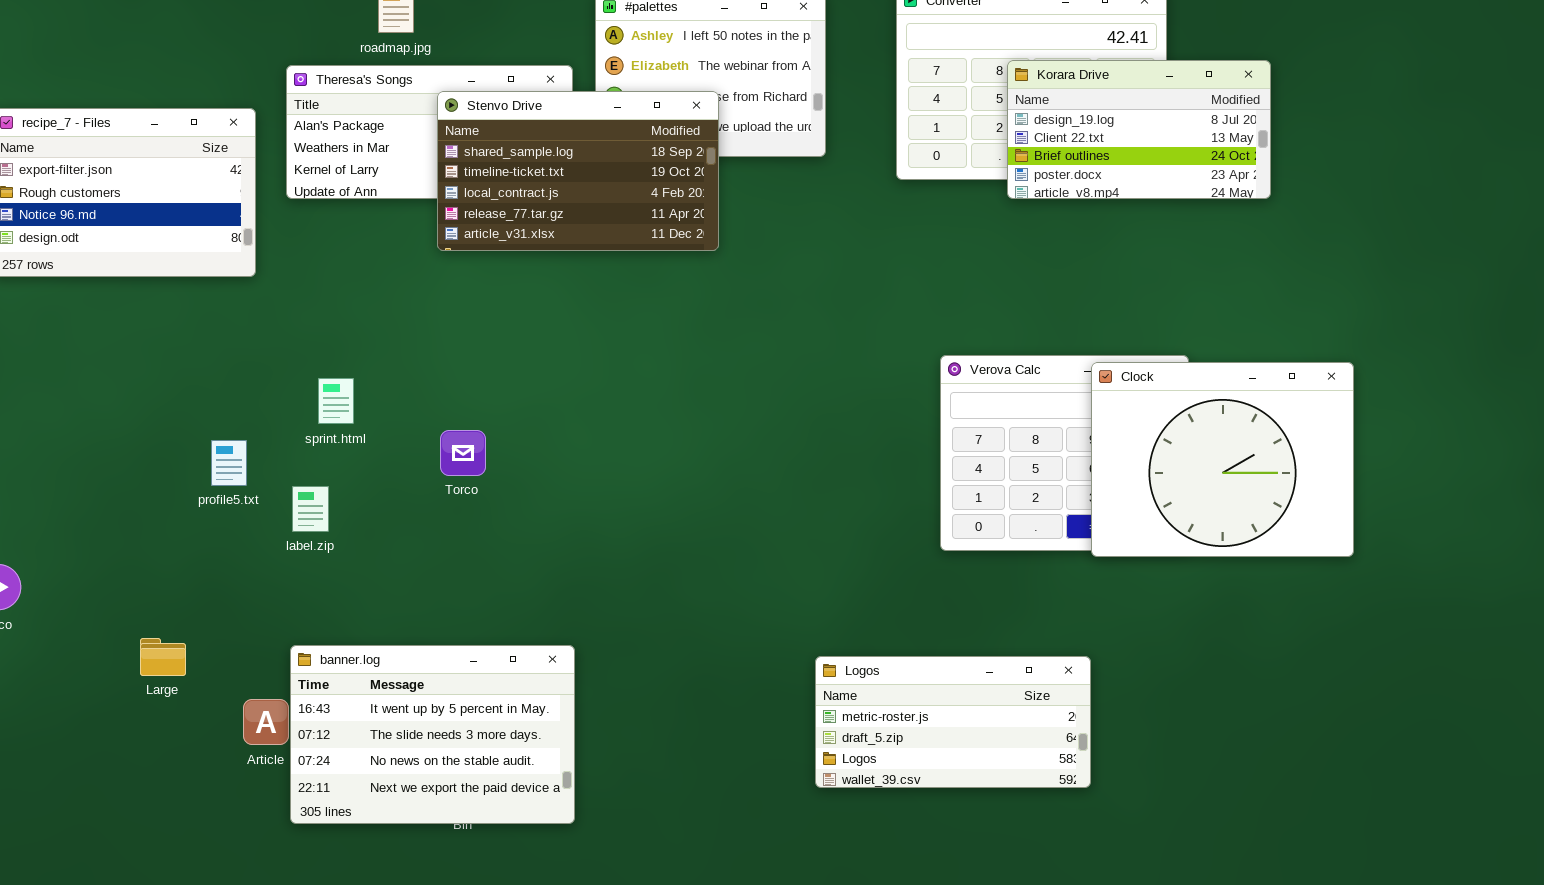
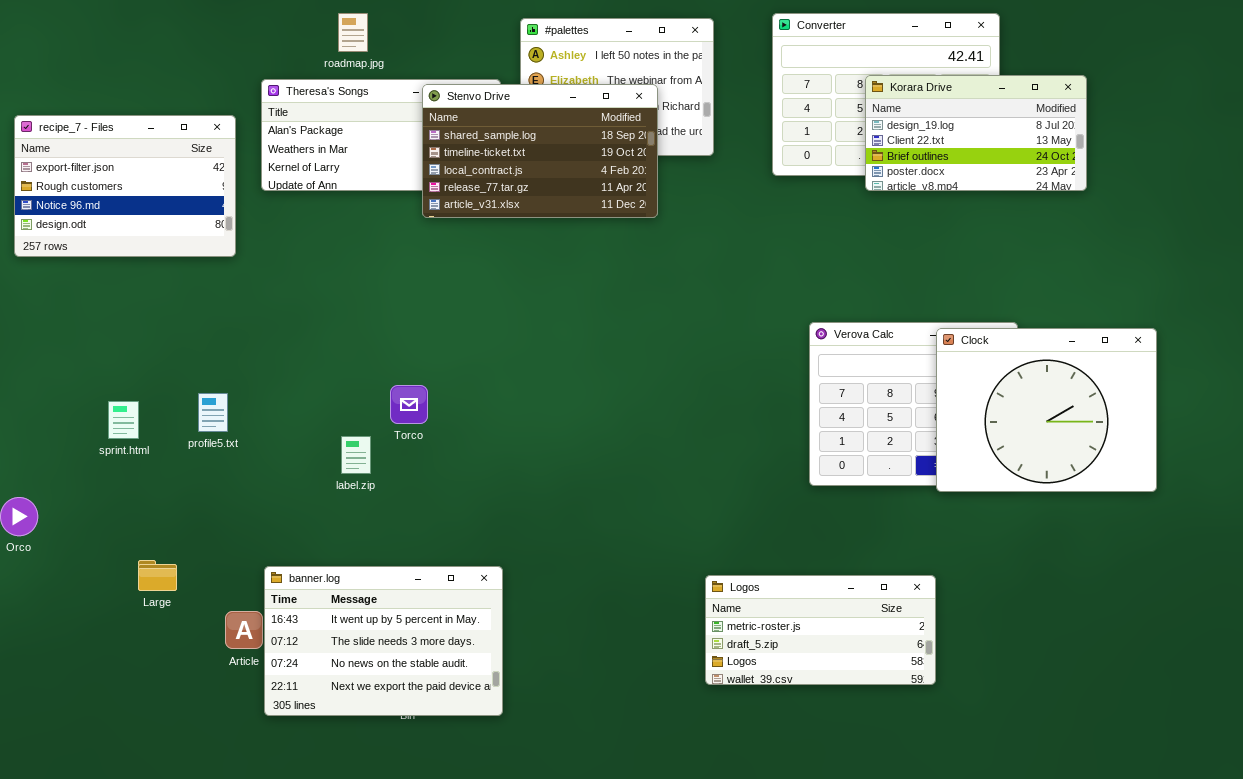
Stenvo Drive: [437,91,719,251] -> [422,84,658,218], moved
sprint.html: [318,378,354,424] -> [108,401,139,439], moved
label.zip: [292,486,329,532] -> [341,436,371,474], moved

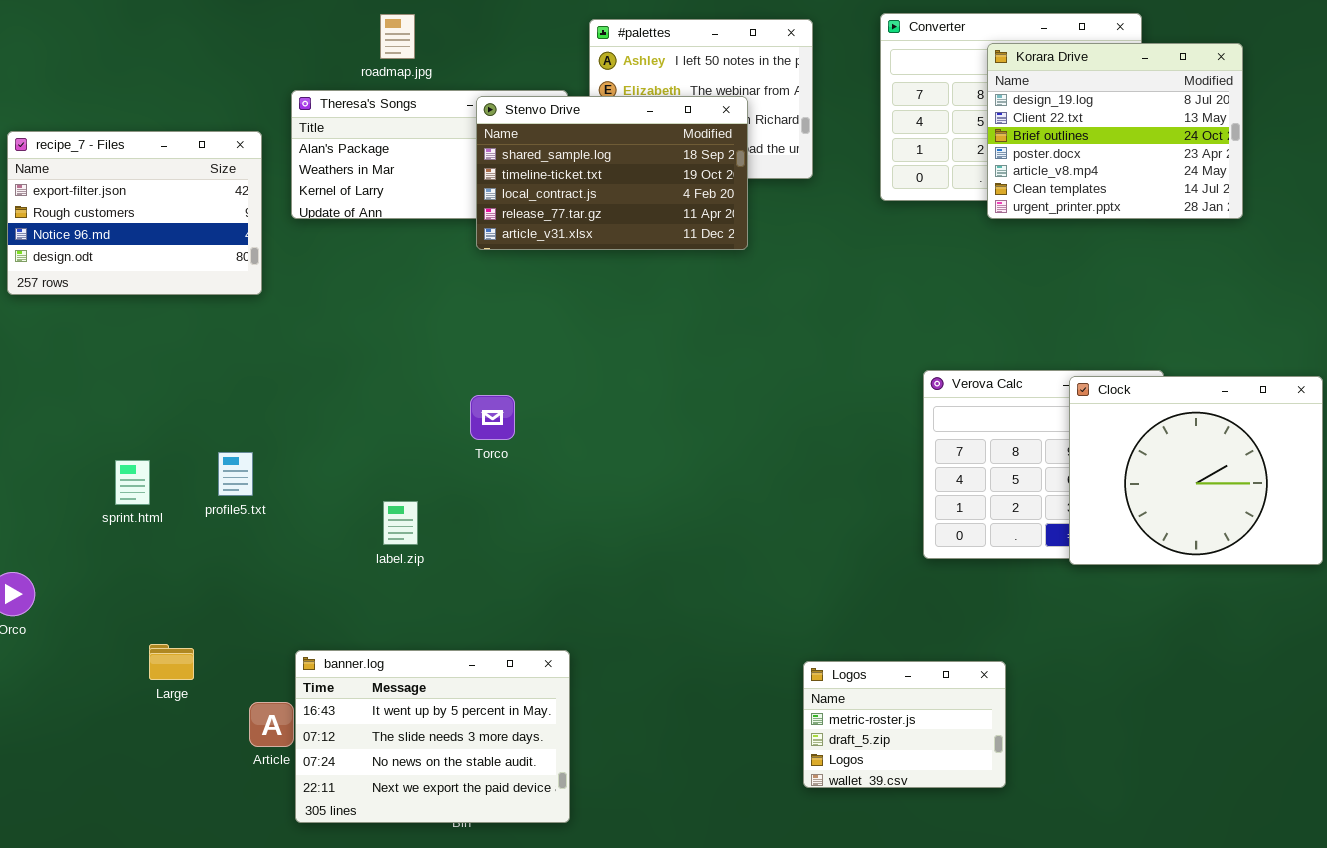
Korara Drive: [865,75,1087,191] -> [987,43,1243,219], resized
Torco: [390,385,428,424] -> [470,395,515,440], moved
Logos: [705,575,936,685] -> [803,661,1006,788], resized

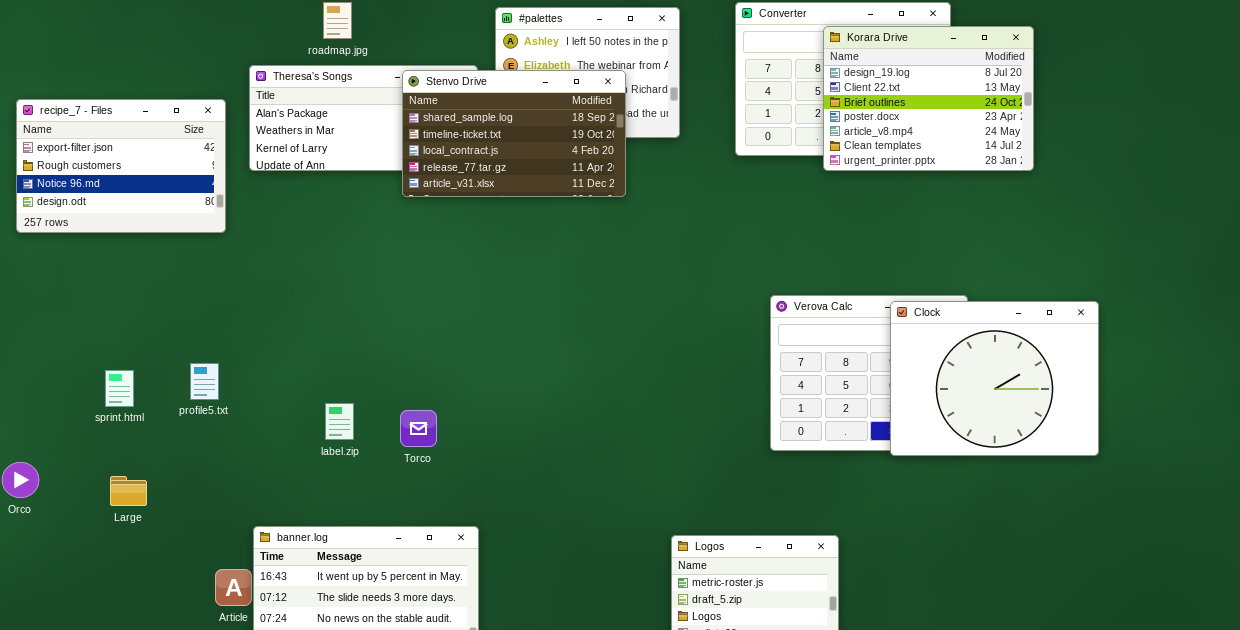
Torco: [470,395,515,440] -> [400,410,437,447], moved
Large: [149,644,194,680] -> [110,476,147,506], moved

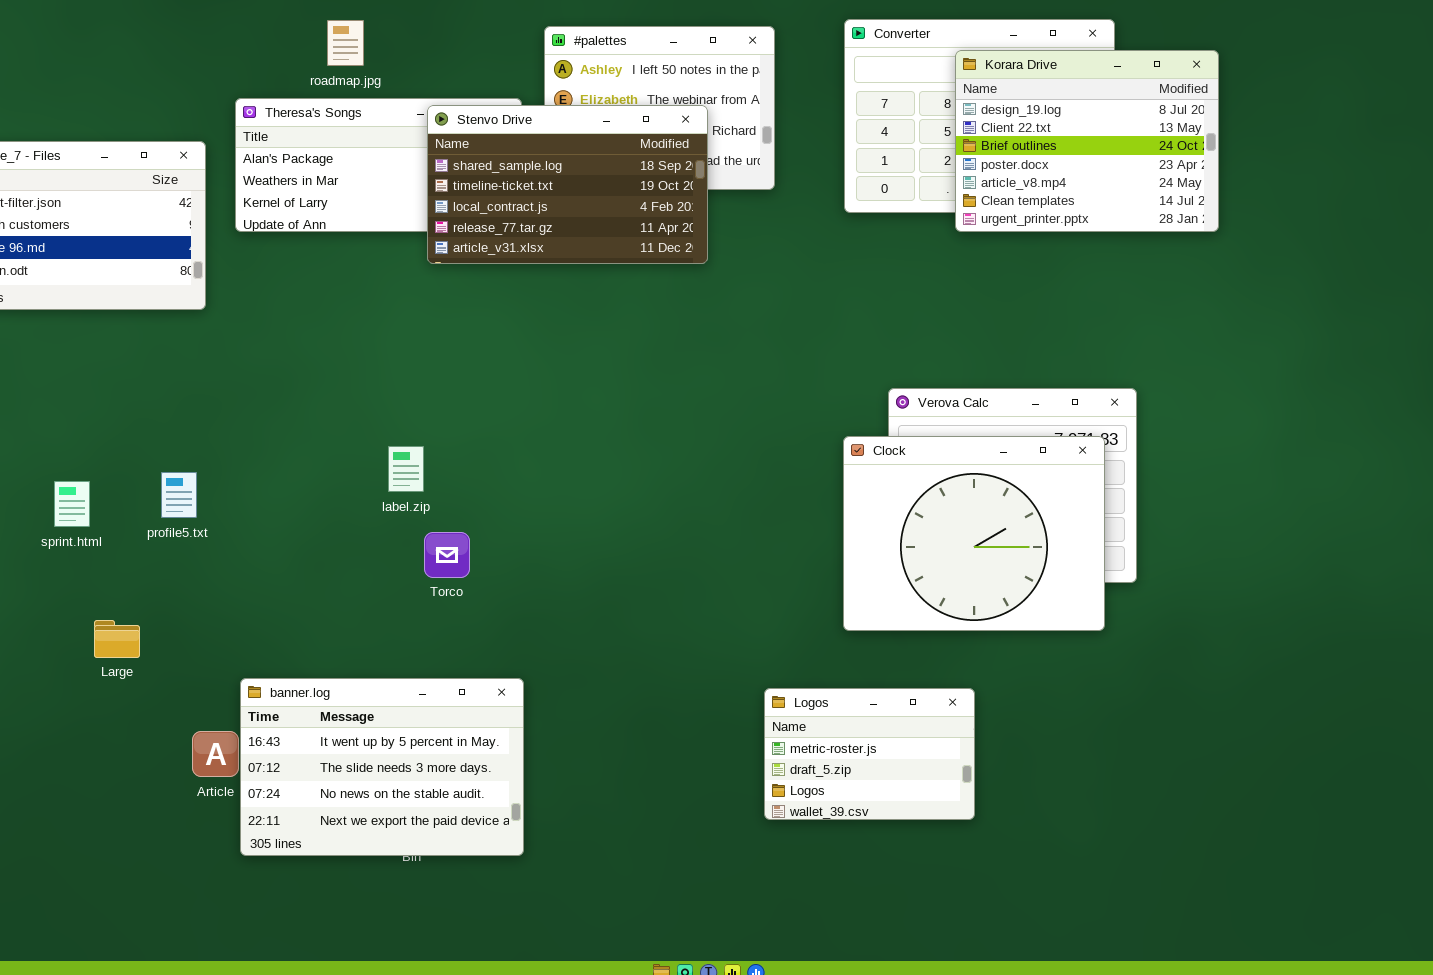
Clock: [890,301,1099,456] -> [843,436,1105,631], moved
label.zip: [325,403,354,440] -> [388,446,424,492], moved
Large: [110,476,147,506] -> [94,620,140,658], moved

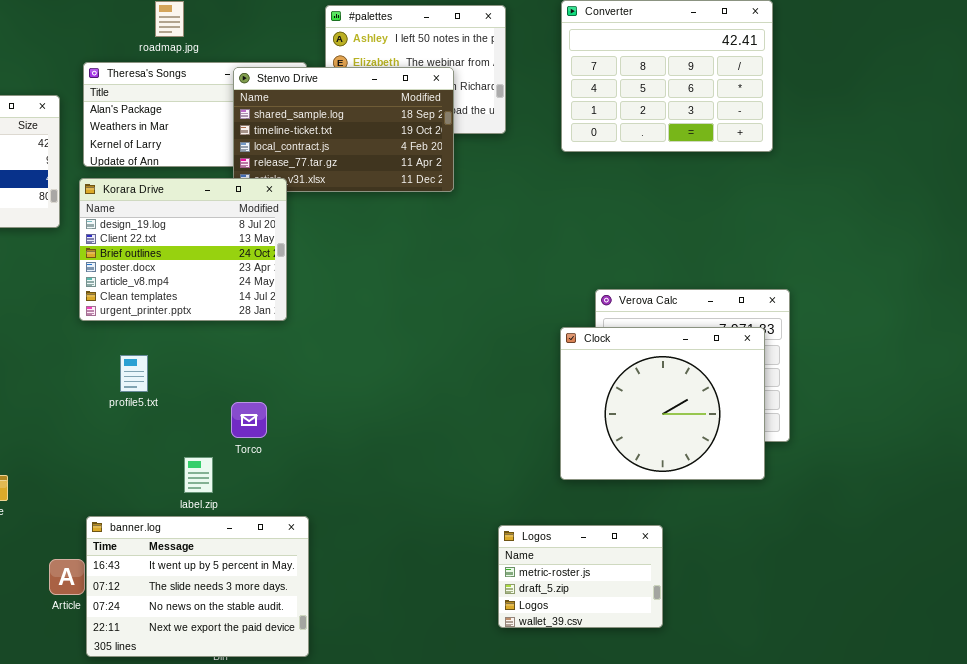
Korara Drive: [955,50,1219,232] -> [79,178,287,321], moved
label.zip: [388,446,424,492] -> [184,457,213,493], moved
profile5.txt: [161,472,197,518] -> [120,355,148,392], moved

